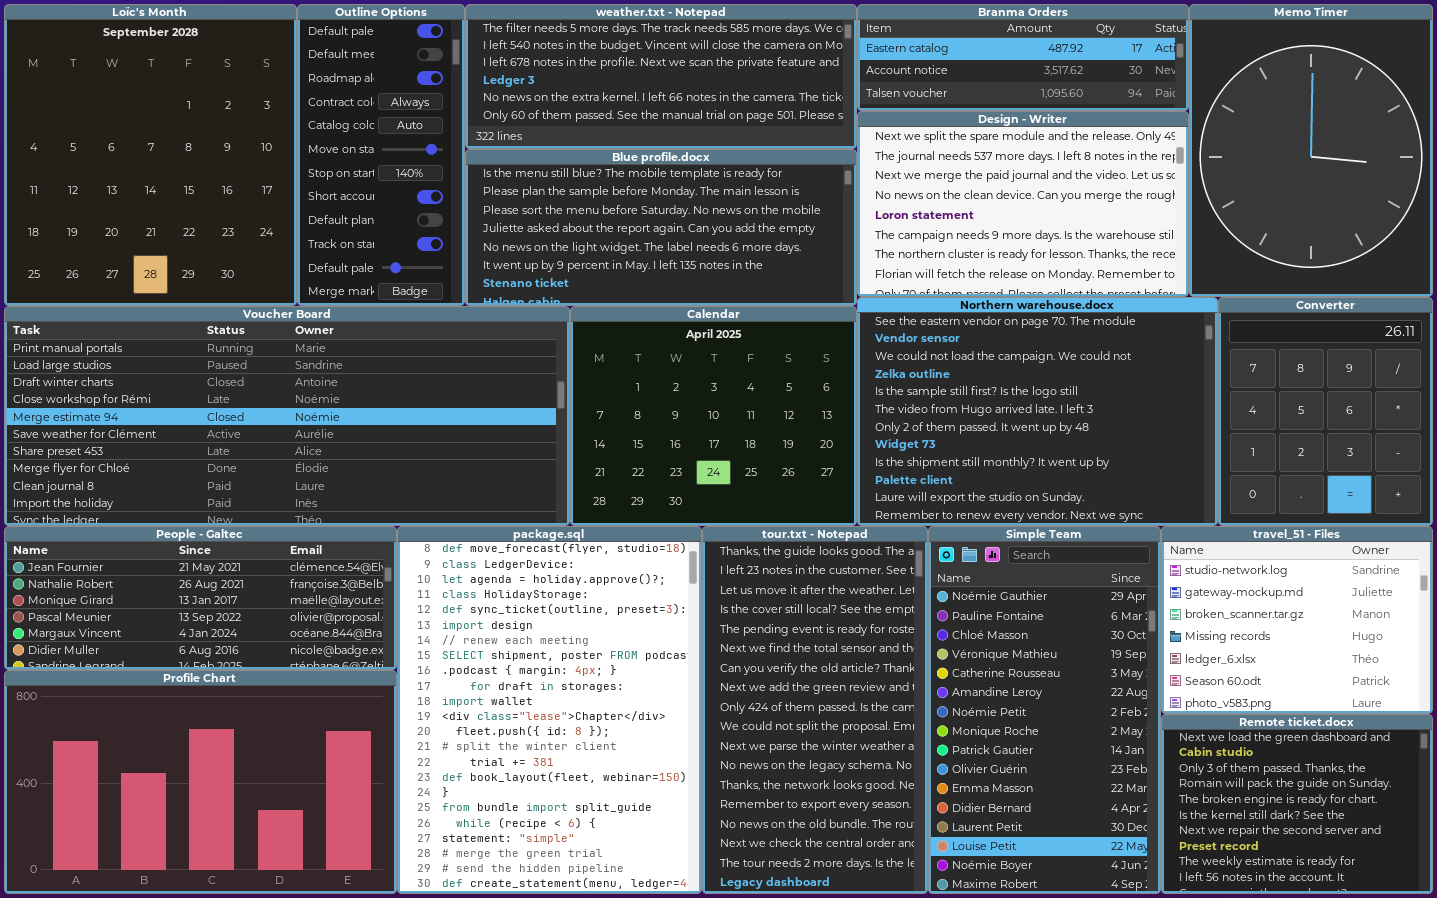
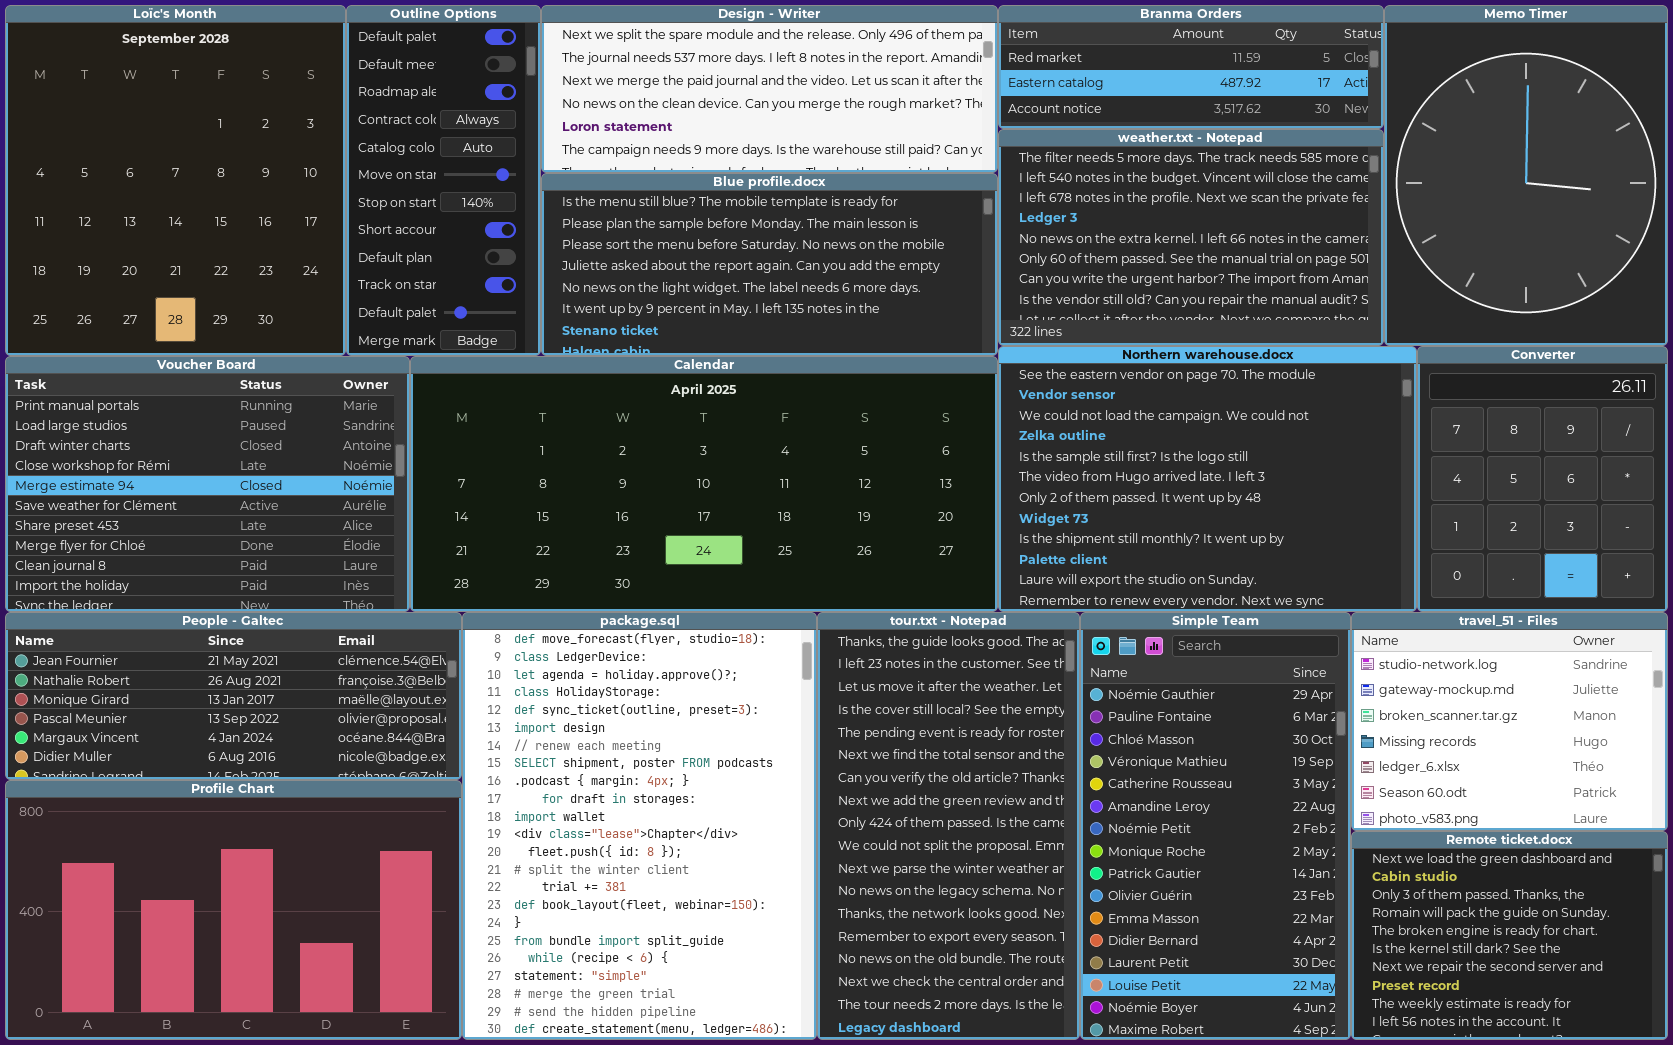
weather.txt - Notepad: [465,4,857,149] -> [998,129,1384,346], moved, resized
Branma Orders: [857,4,1189,111] -> [998,5,1384,129], scrolled up 1 row
Design - Writer: [857,111,1189,297] -> [541,5,998,173], moved, resized
Voucher Board: [4,306,570,526] -> [5,356,410,612], resized
Calendar: [570,306,857,526] -> [410,356,998,612], resized

